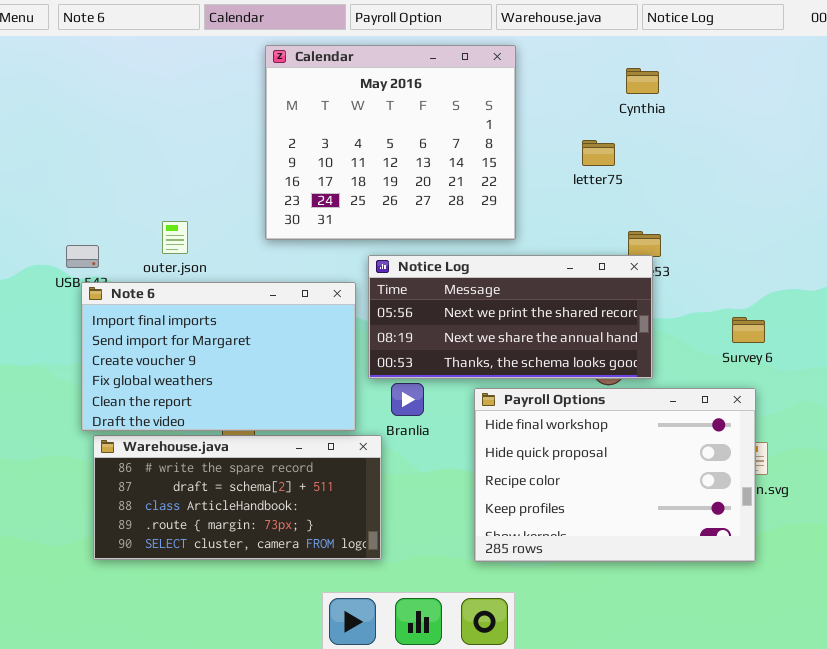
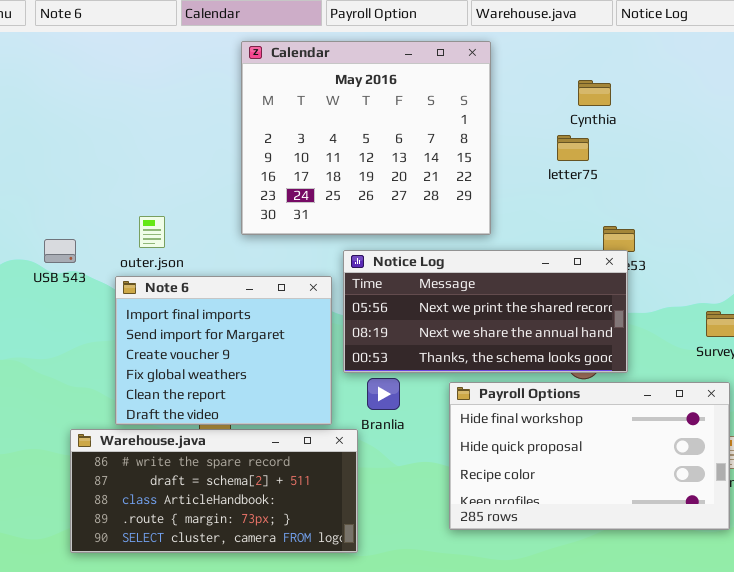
Cynthia: [626,68,659,94] -> [578,80,611,106], moved
Note 6: [81,282,356,431] -> [115,276,332,425], resized
Payroll Options: [474,388,756,562] -> [449,382,730,530], resized

